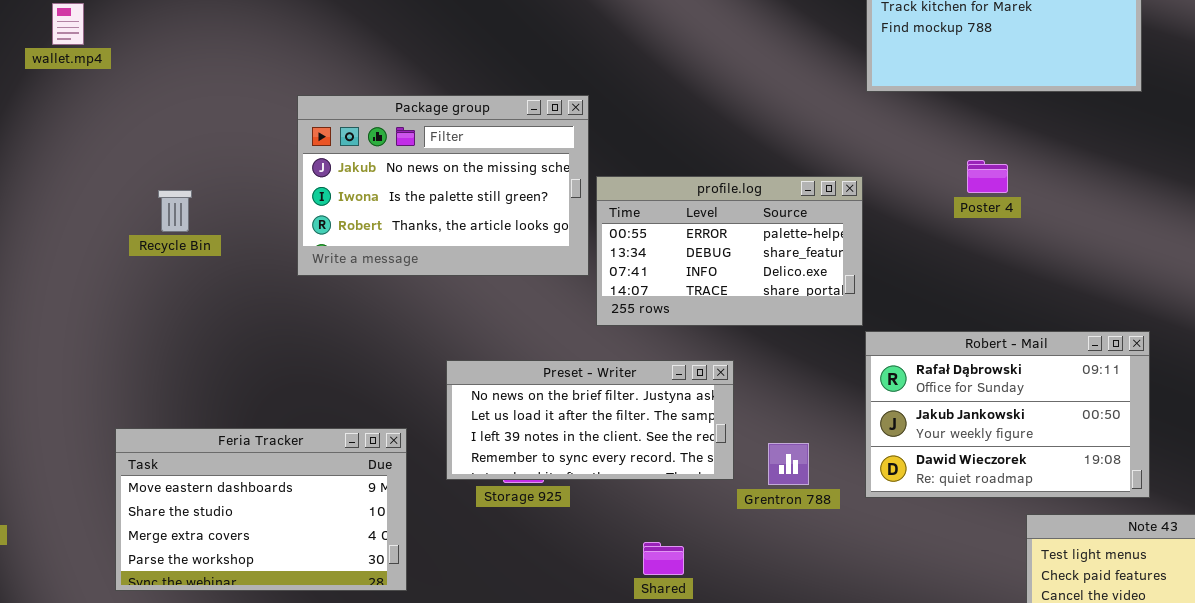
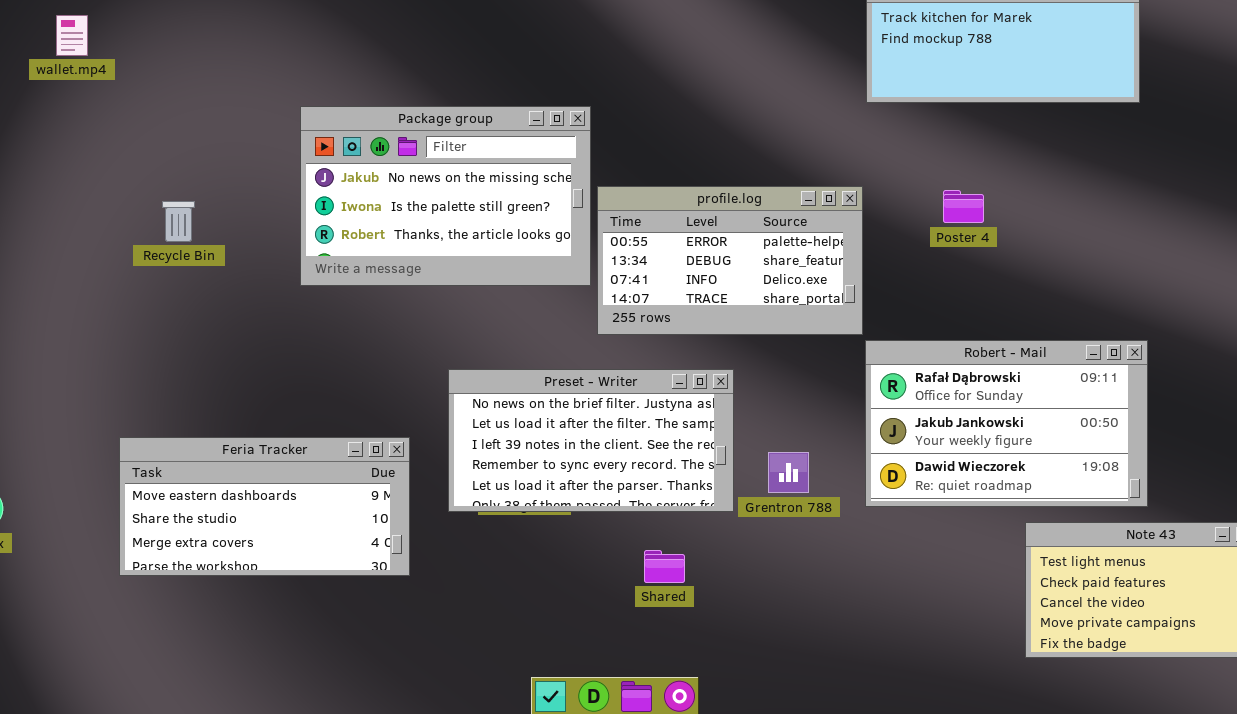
Poster 4: [967,160,1008,193] -> [943,190,984,223], moved
Preset - Writer: [446,360,734,480] -> [448,369,734,512], resized
Feria Tracker: [115,428,407,591] -> [119,437,410,576], resized

